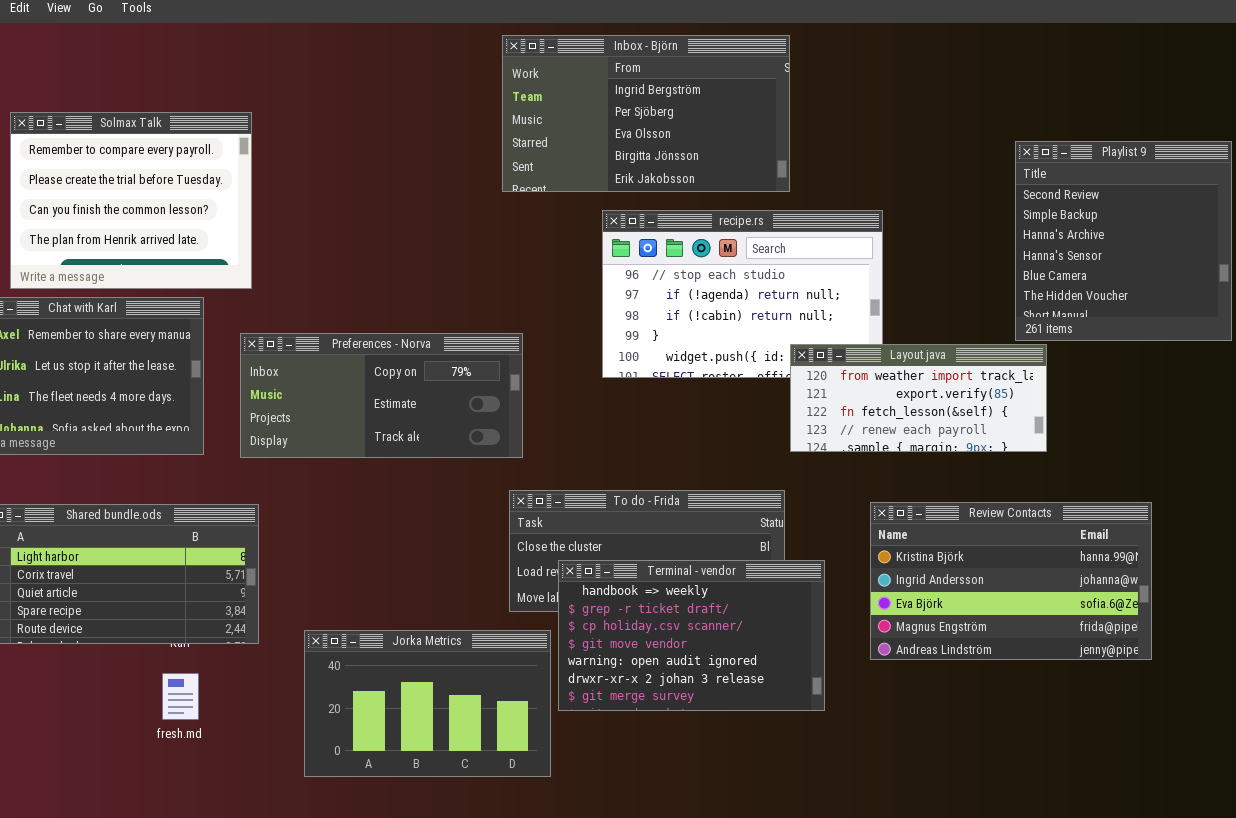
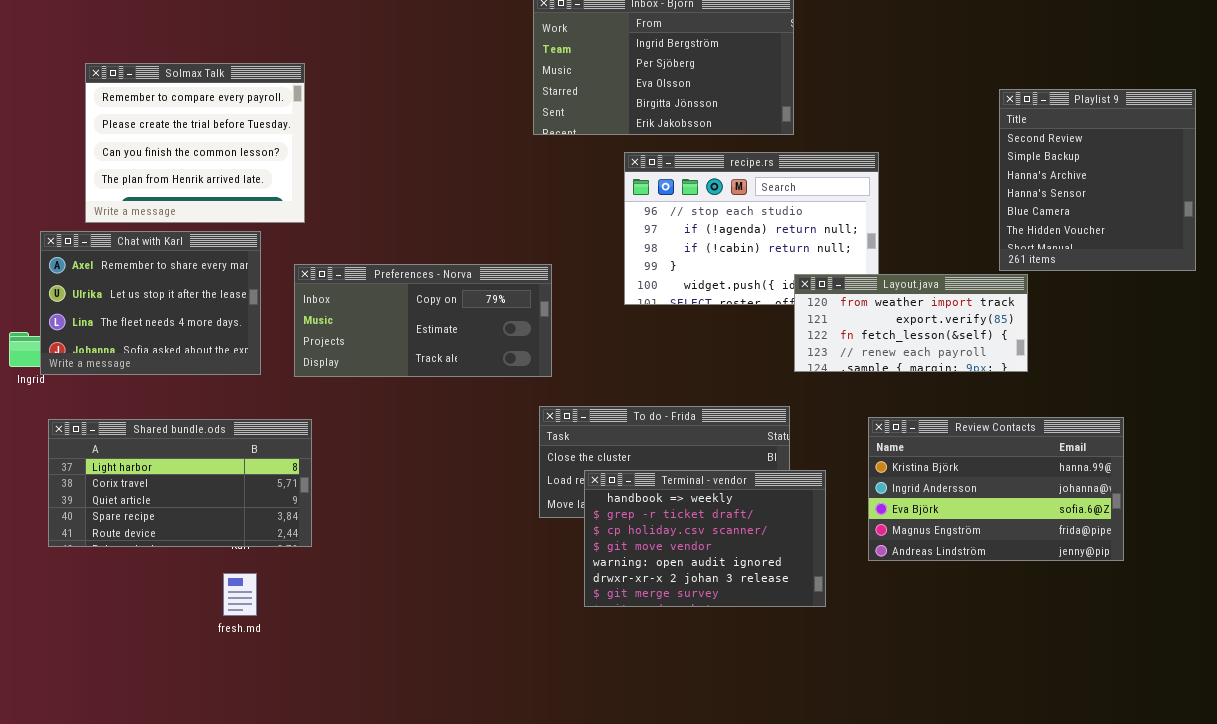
Jorka Metrics: [304,630,551,777] -> none, closed

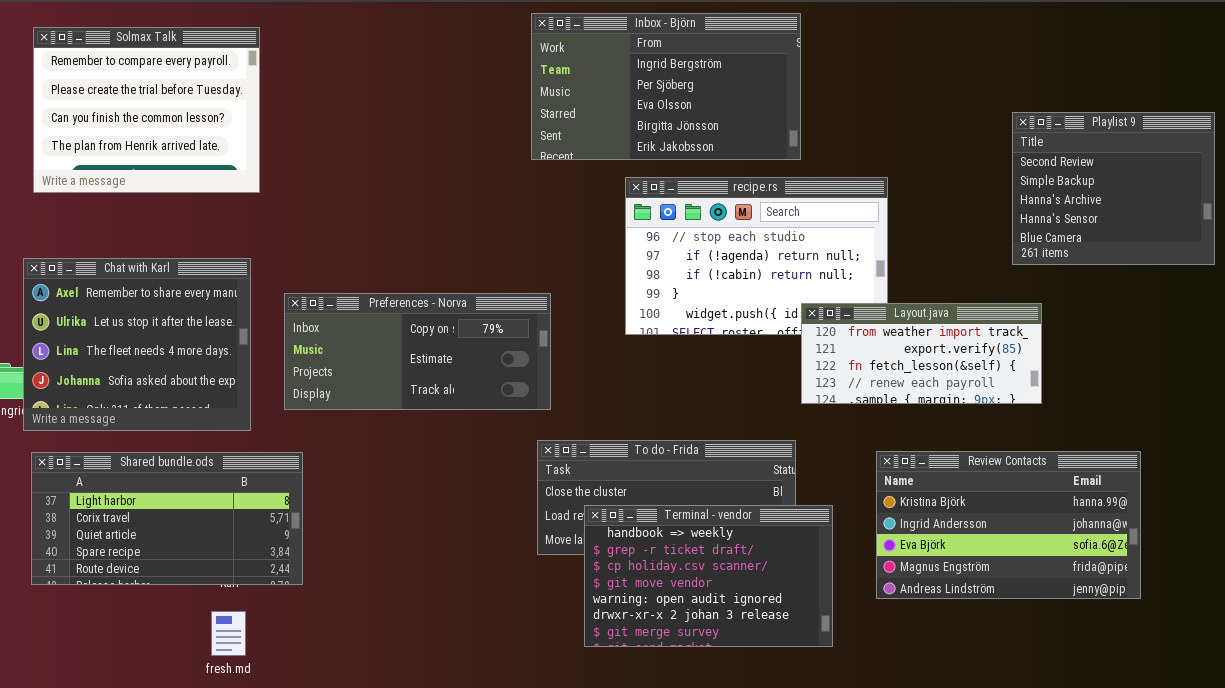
Solmax Talk: [85,63,305,223] -> [33,27,260,193], moved
Playlist 9: [999,89,1196,271] -> [1012,112,1215,265], resized
Chat with Karl: [40,231,261,375] -> [23,258,251,431], resized

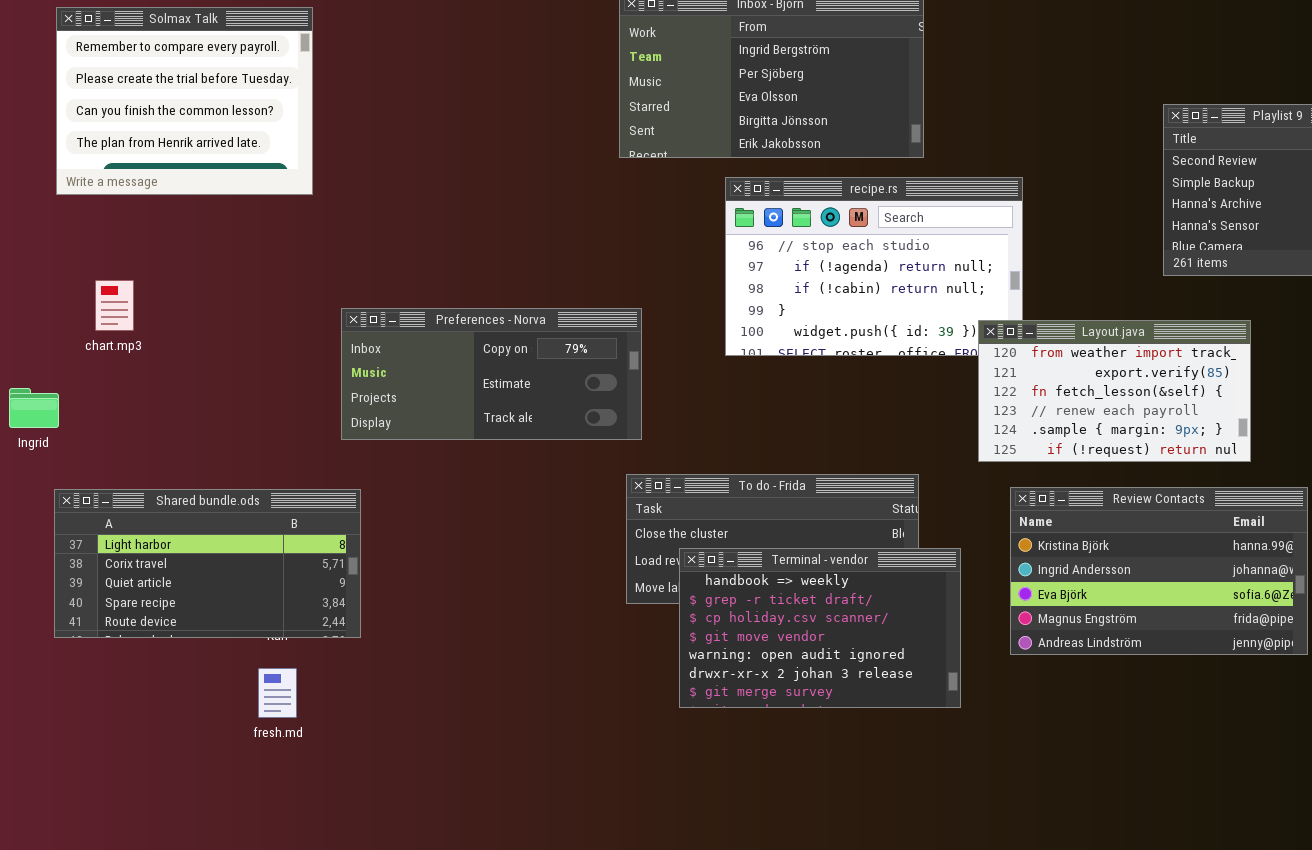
Chat with Karl: [23,258,251,431] -> none, closed
Layout.java: [801,303,1042,404] -> [978,320,1251,462], moved, resized

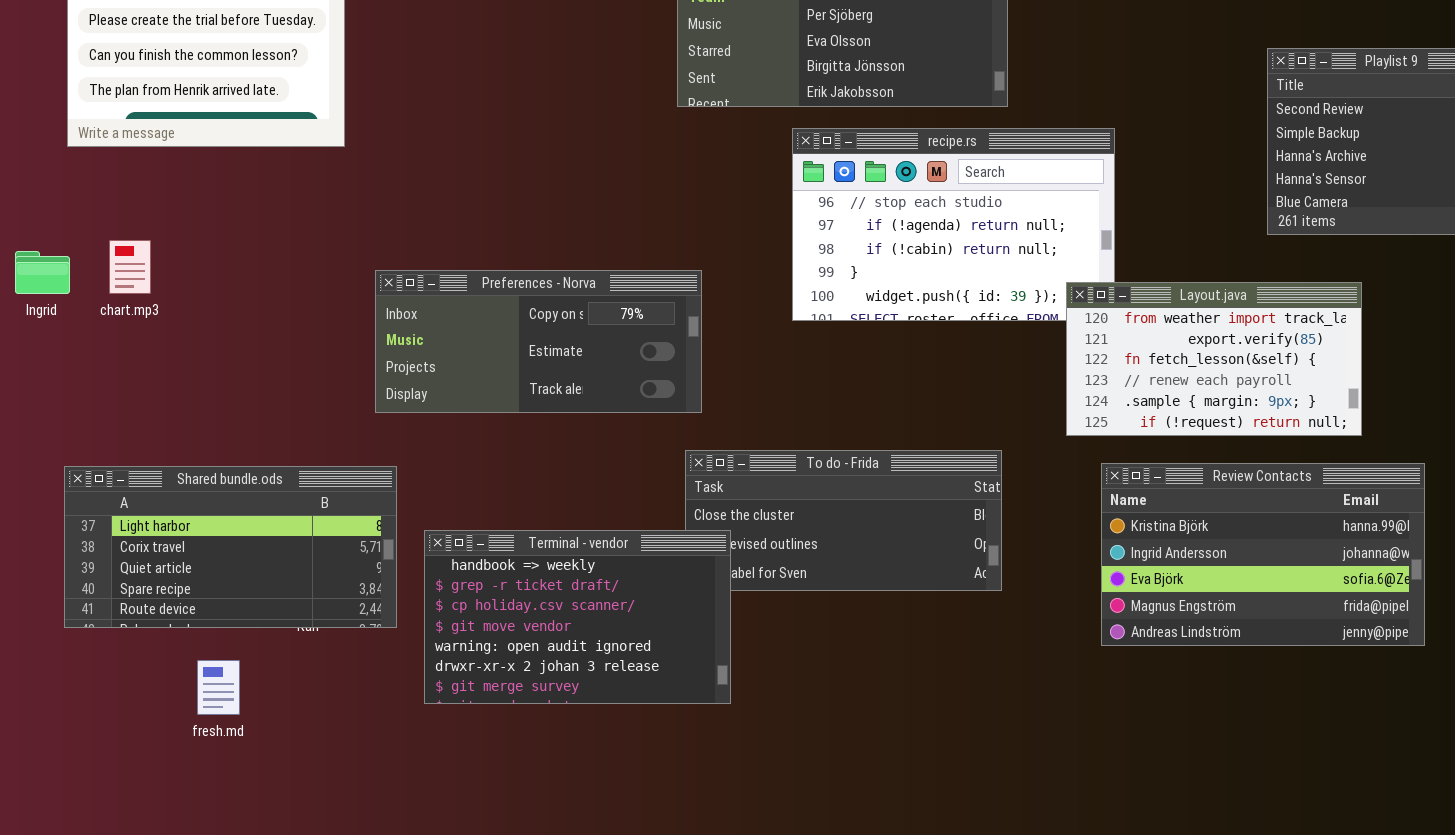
Ingrid: [9,388,59,428] -> [15,251,70,294], moved
Terminal - vendor: [679,548,961,708] -> [424,530,731,704], moved
fresh.md: [258,668,297,718] -> [197,660,240,715], moved

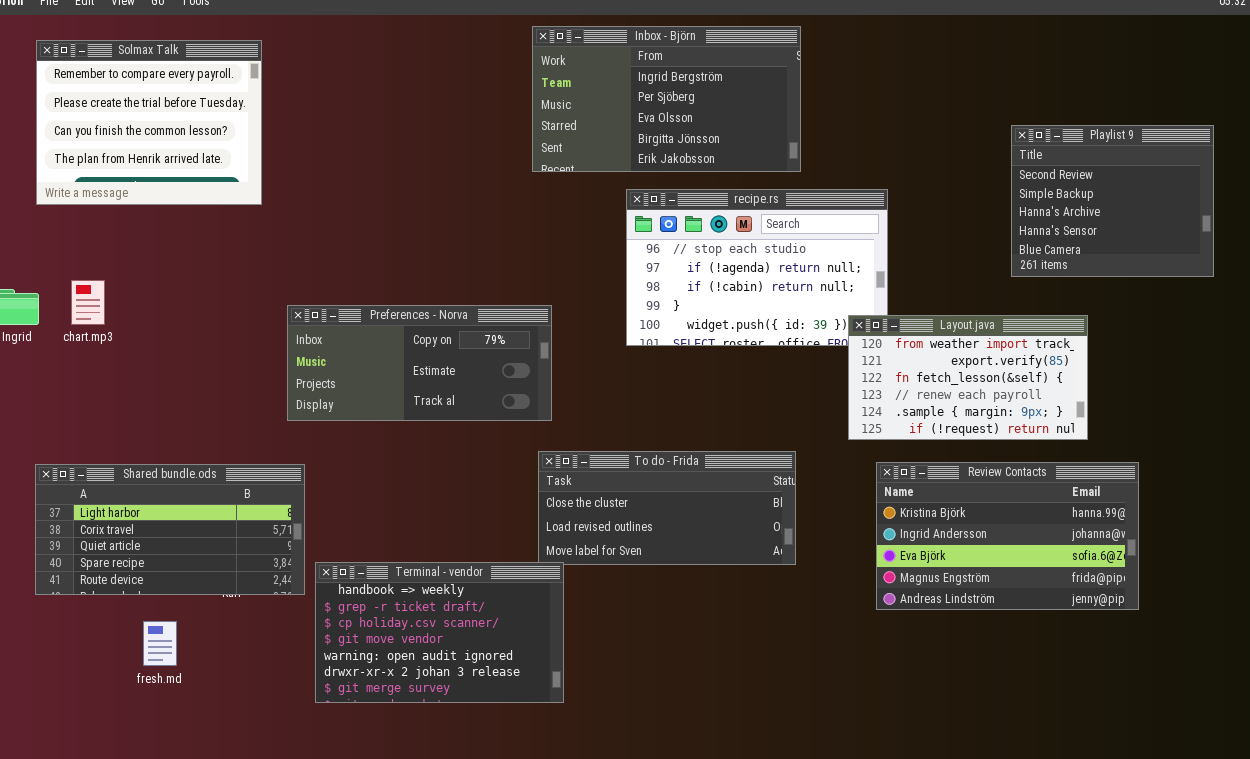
Terminal - vendor: [424,530,731,704] -> [315,562,564,703], moved

